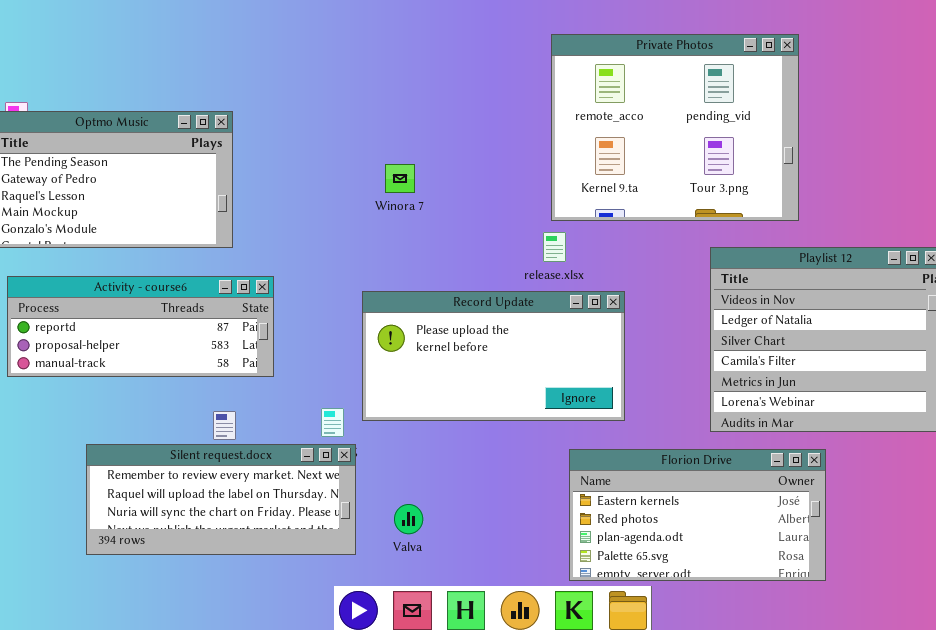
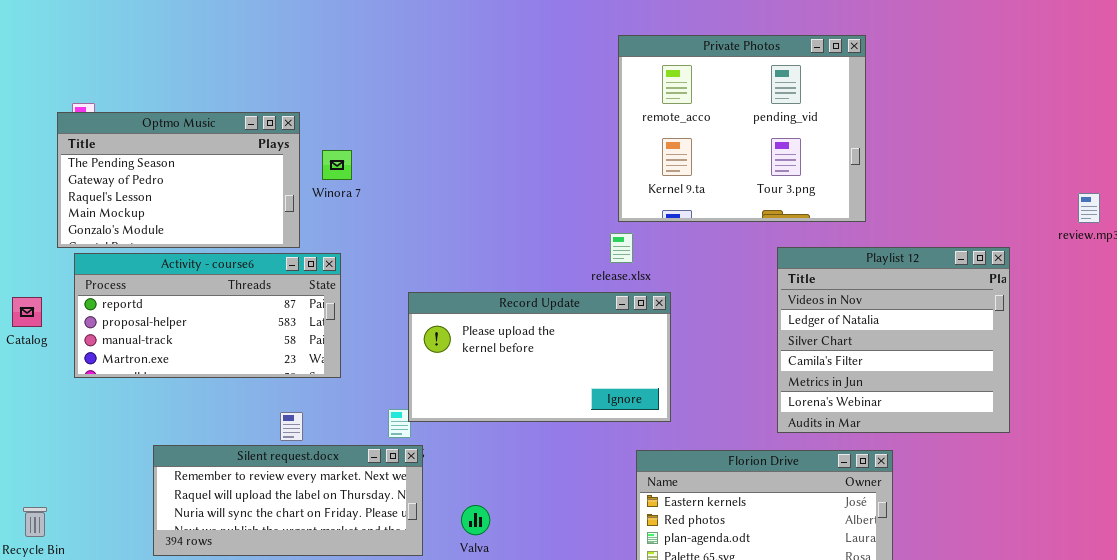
Winora 7: [385,164,415,193] -> [322,150,352,180], moved
Activity - course6: [7,276,274,377] -> [74,253,341,378], resized
Record Update: [362,291,625,421] -> [408,292,671,422], moved

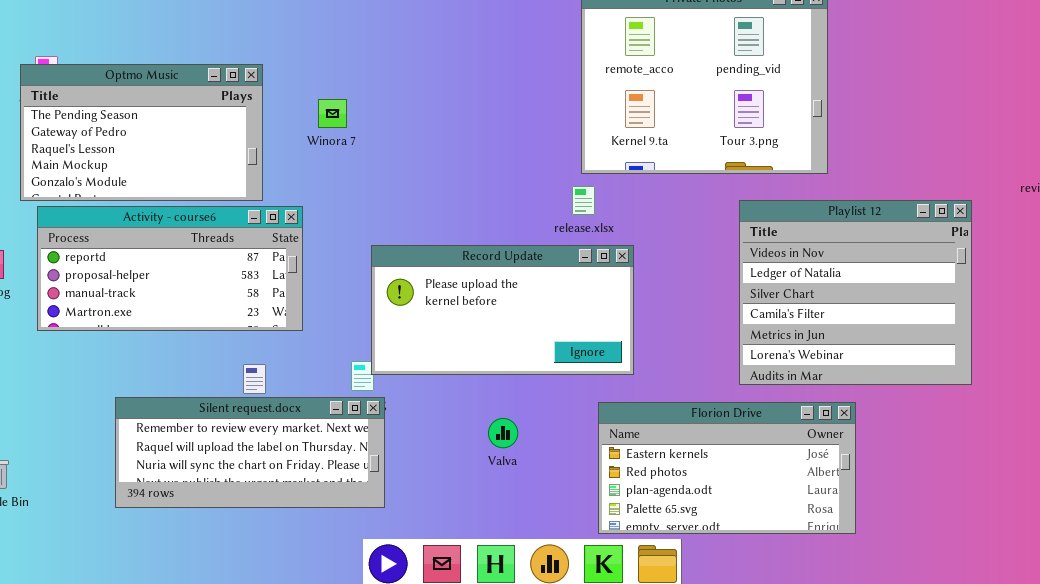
Winora 7: [322,150,352,180] -> [318,99,347,128], moved
Valva: [461,505,490,535] -> [488,418,518,448], moved

